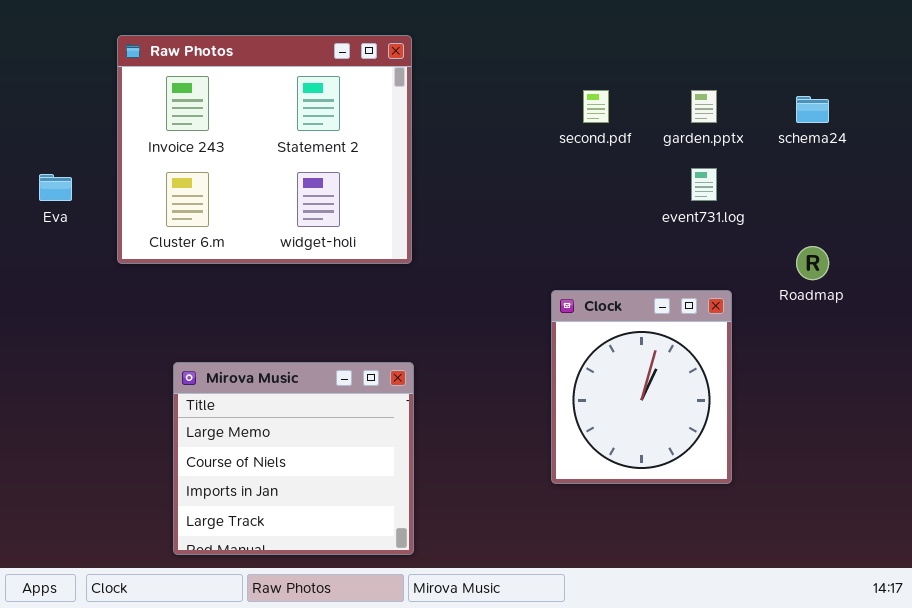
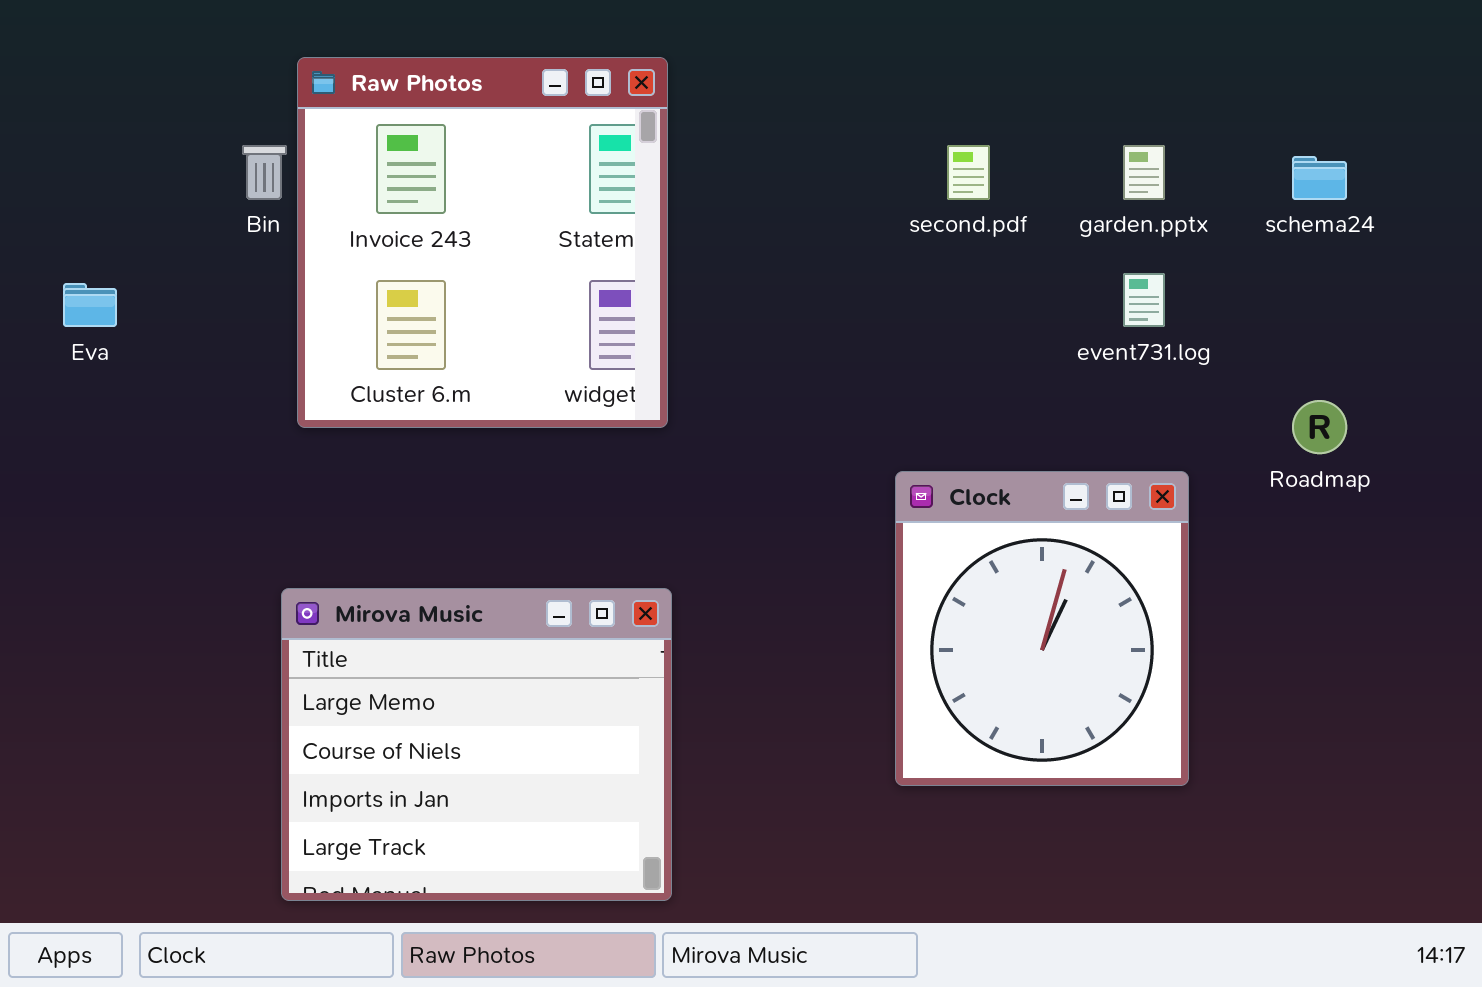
Raw Photos: [117,35,412,264] -> [297,57,668,428], resized

